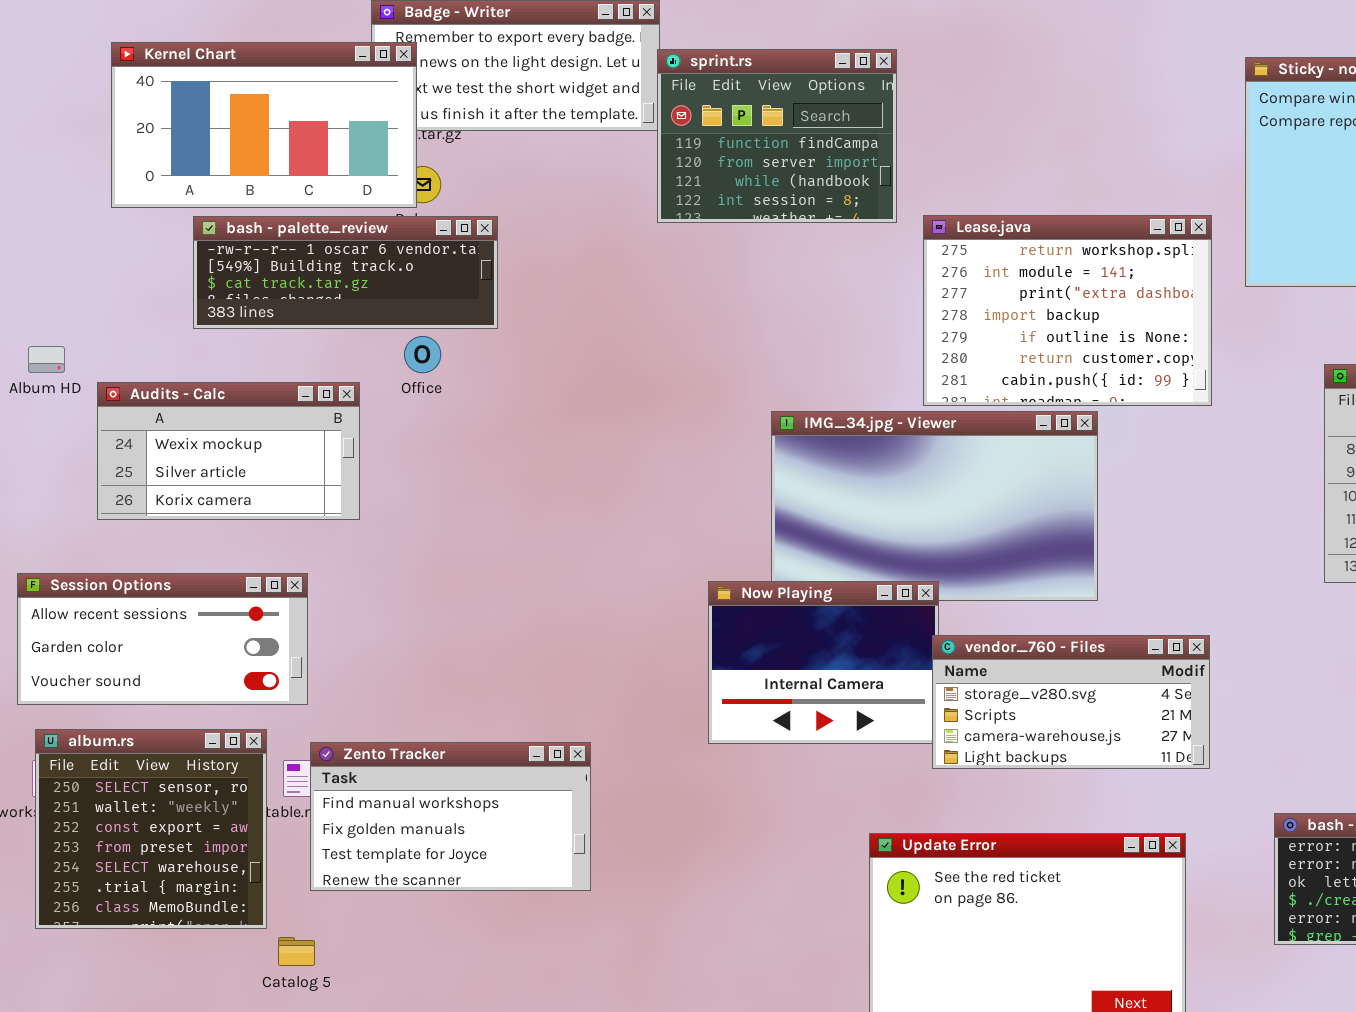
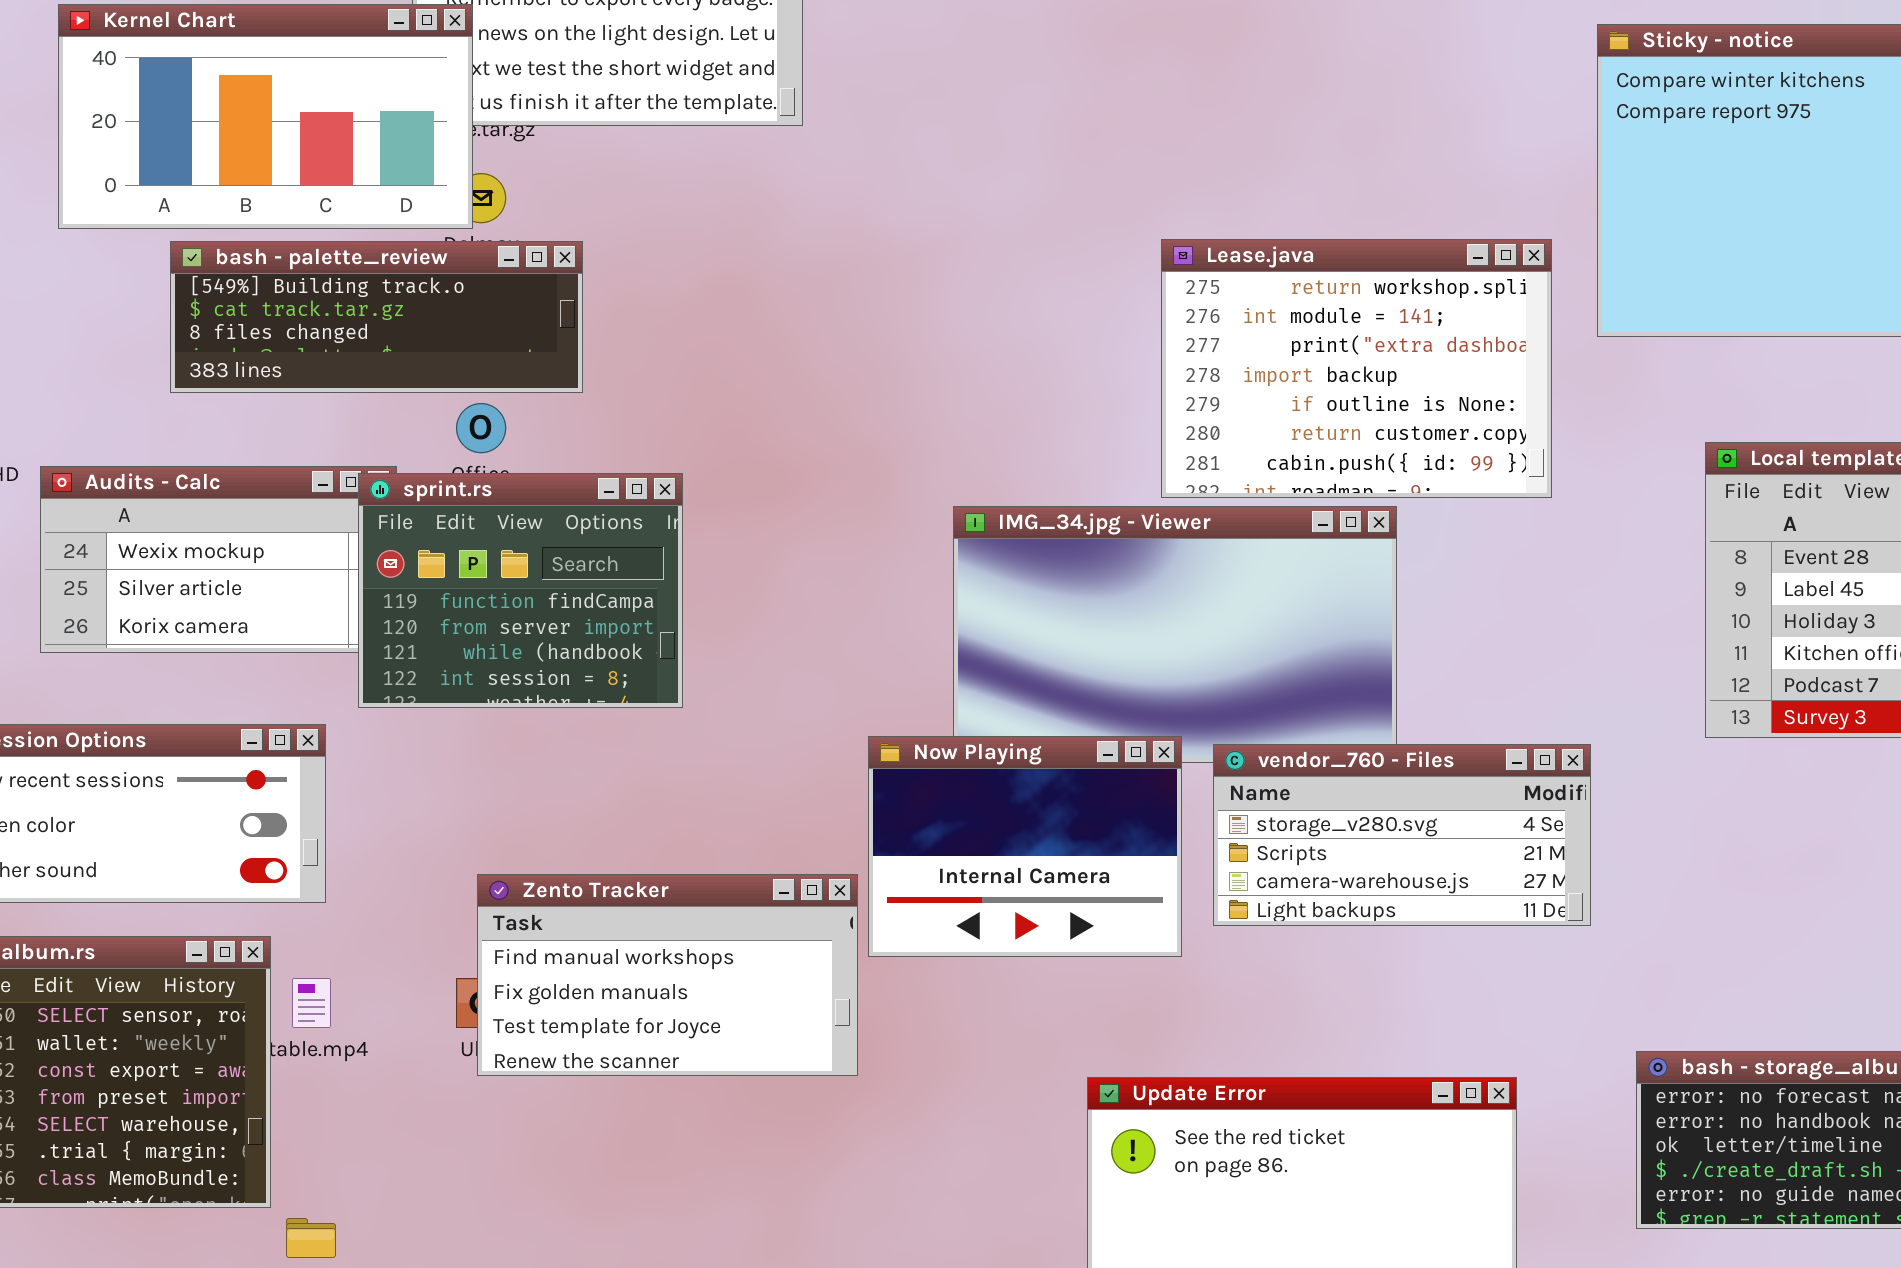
sprint.rs: [657,49,897,223] -> [358,473,683,708], moved
bash - palette_review: [193,216,498,329] -> [170,241,583,393], scrolled down 1 row
vendor_760 - Files: [932,635,1210,769] -> [1213,744,1591,926], moved
Zento Tracker: [310,742,591,891] -> [477,874,858,1076], moved

